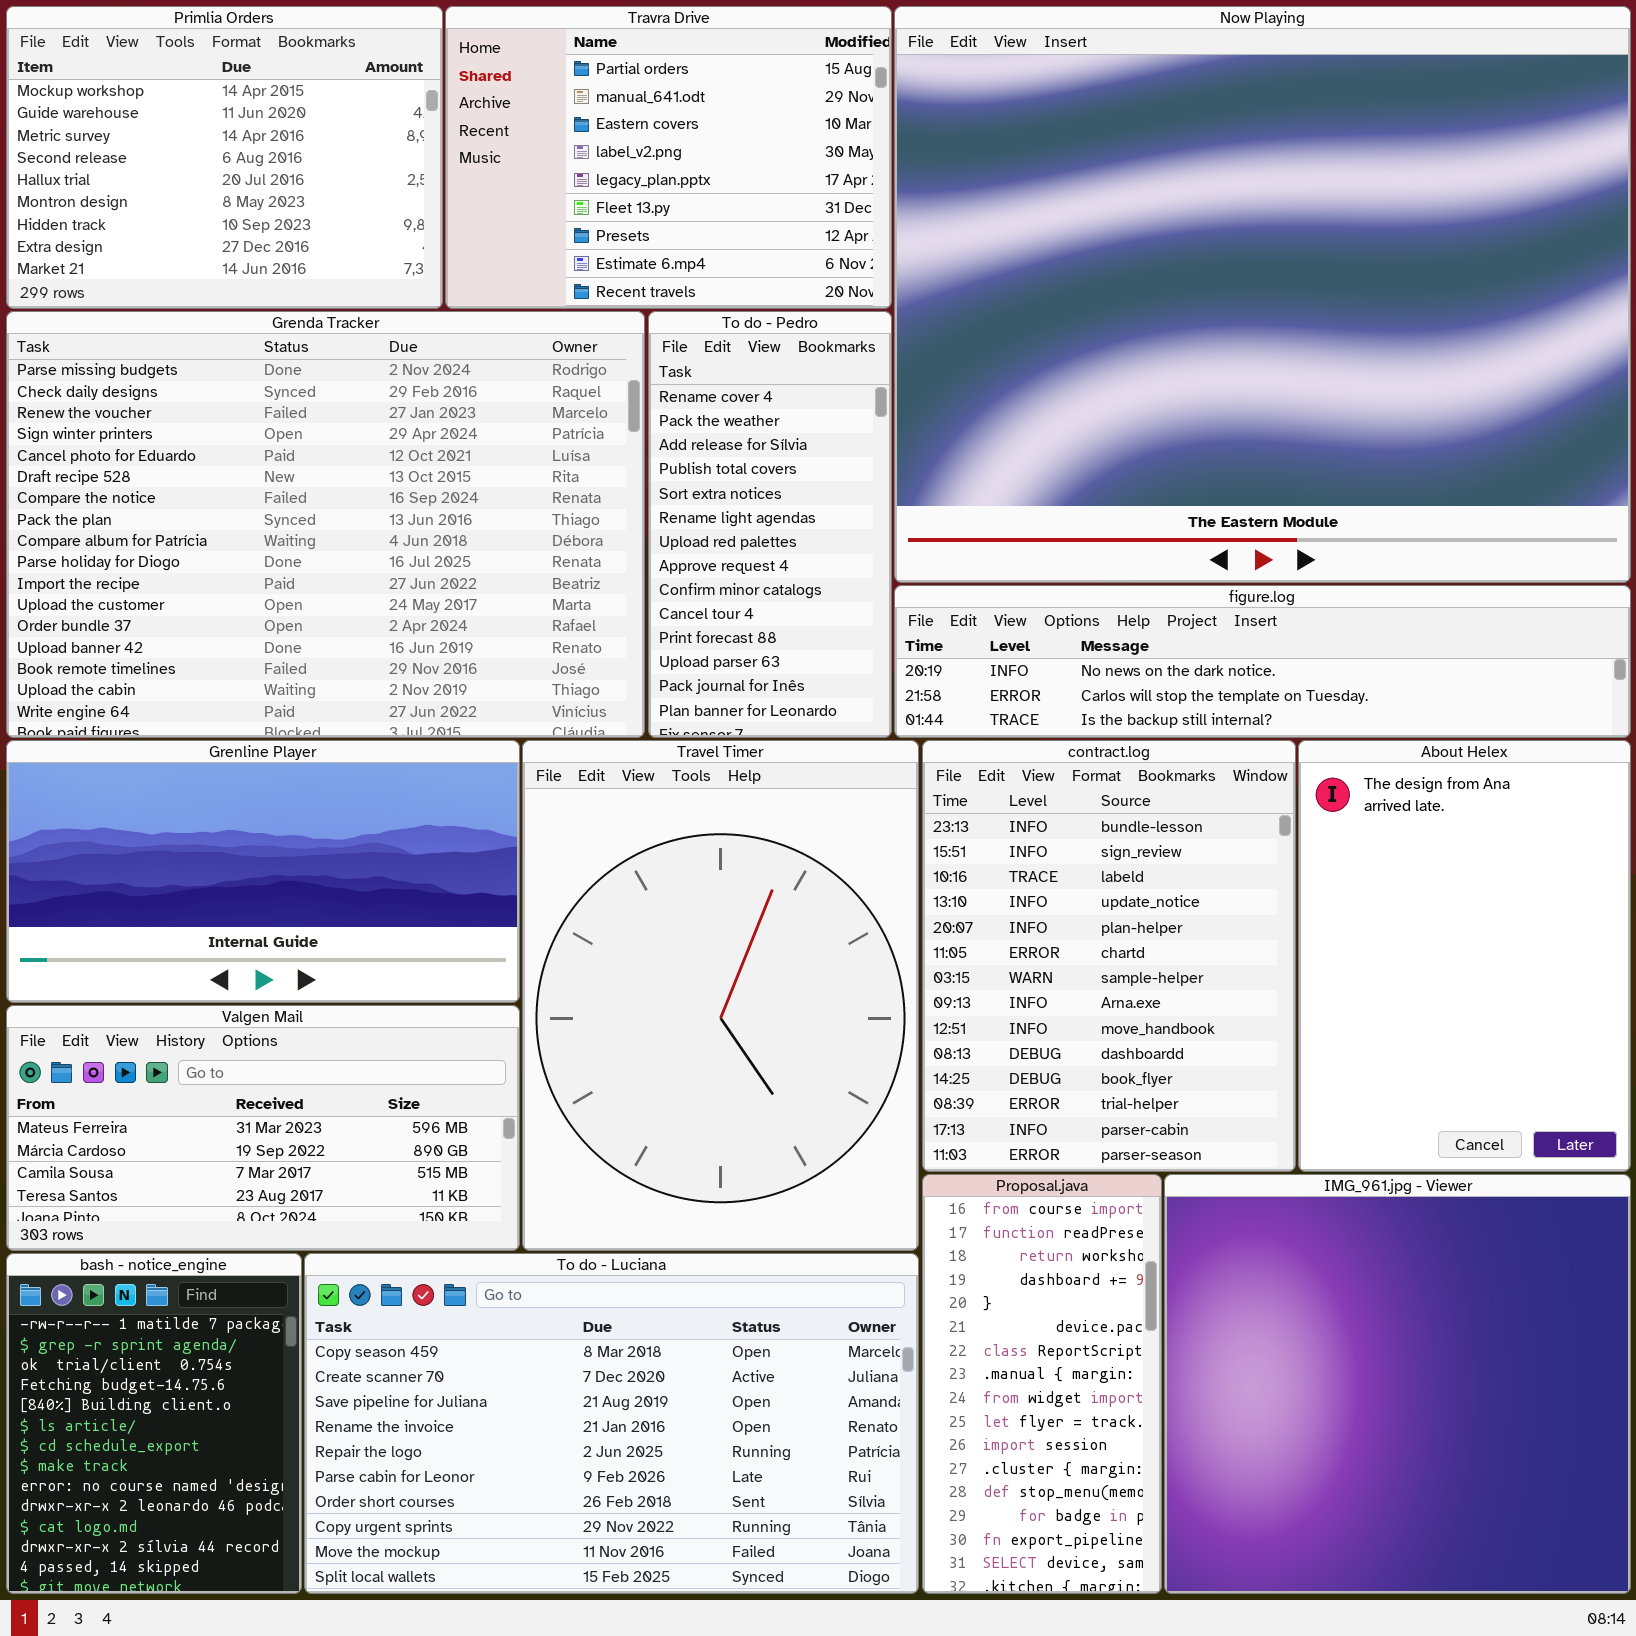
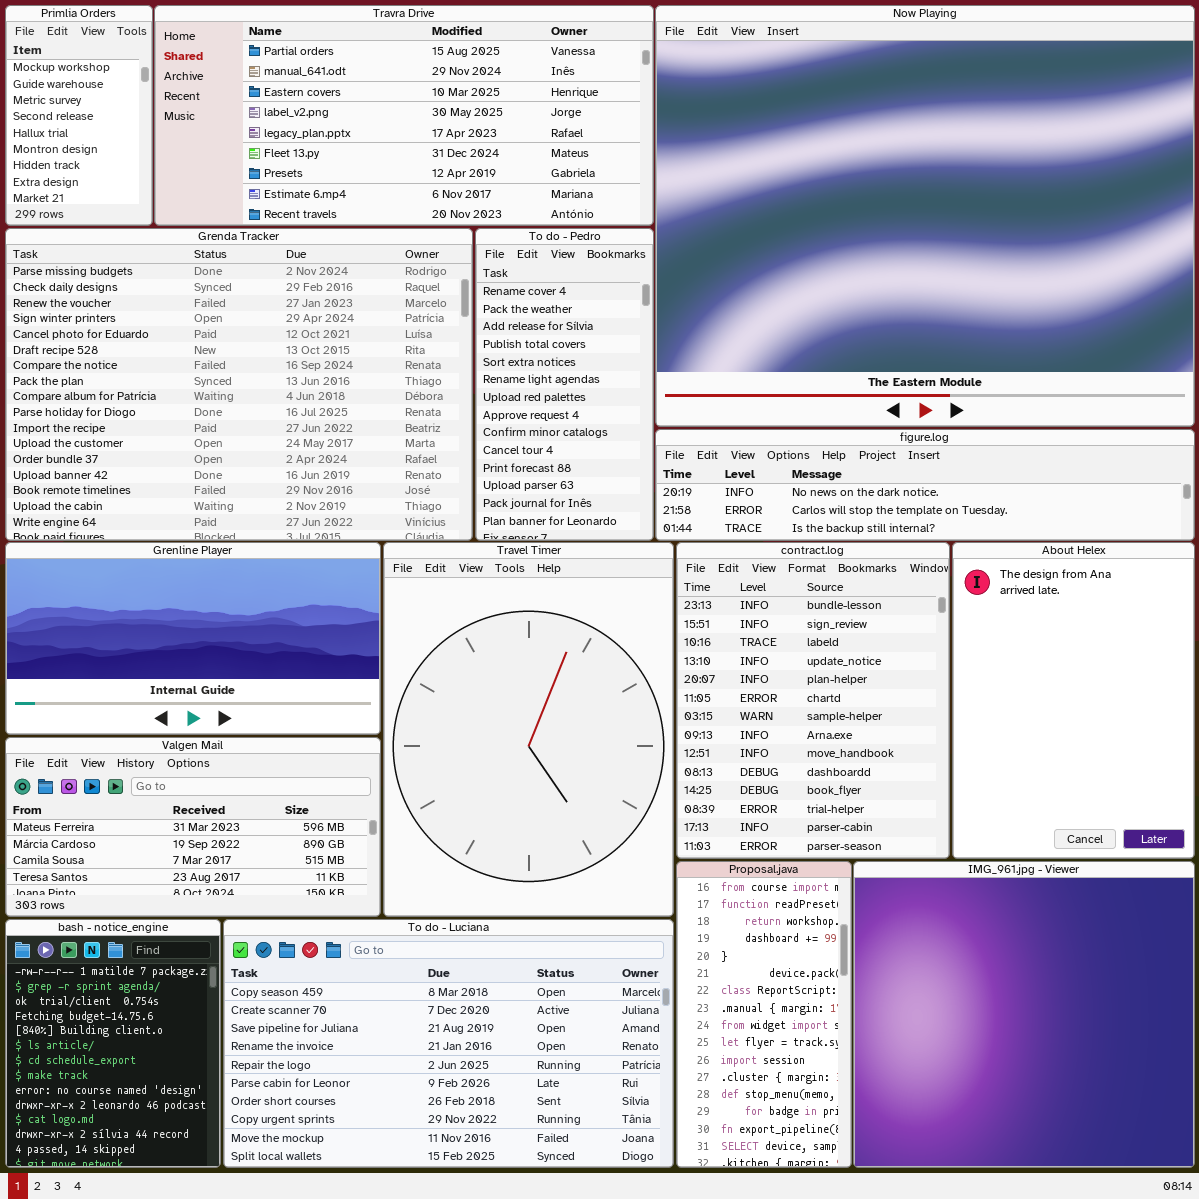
Primlia Orders: [6,6,443,309] -> [5,5,153,226], resized
Travra Drive: [445,6,892,309] -> [154,5,654,226], resized

